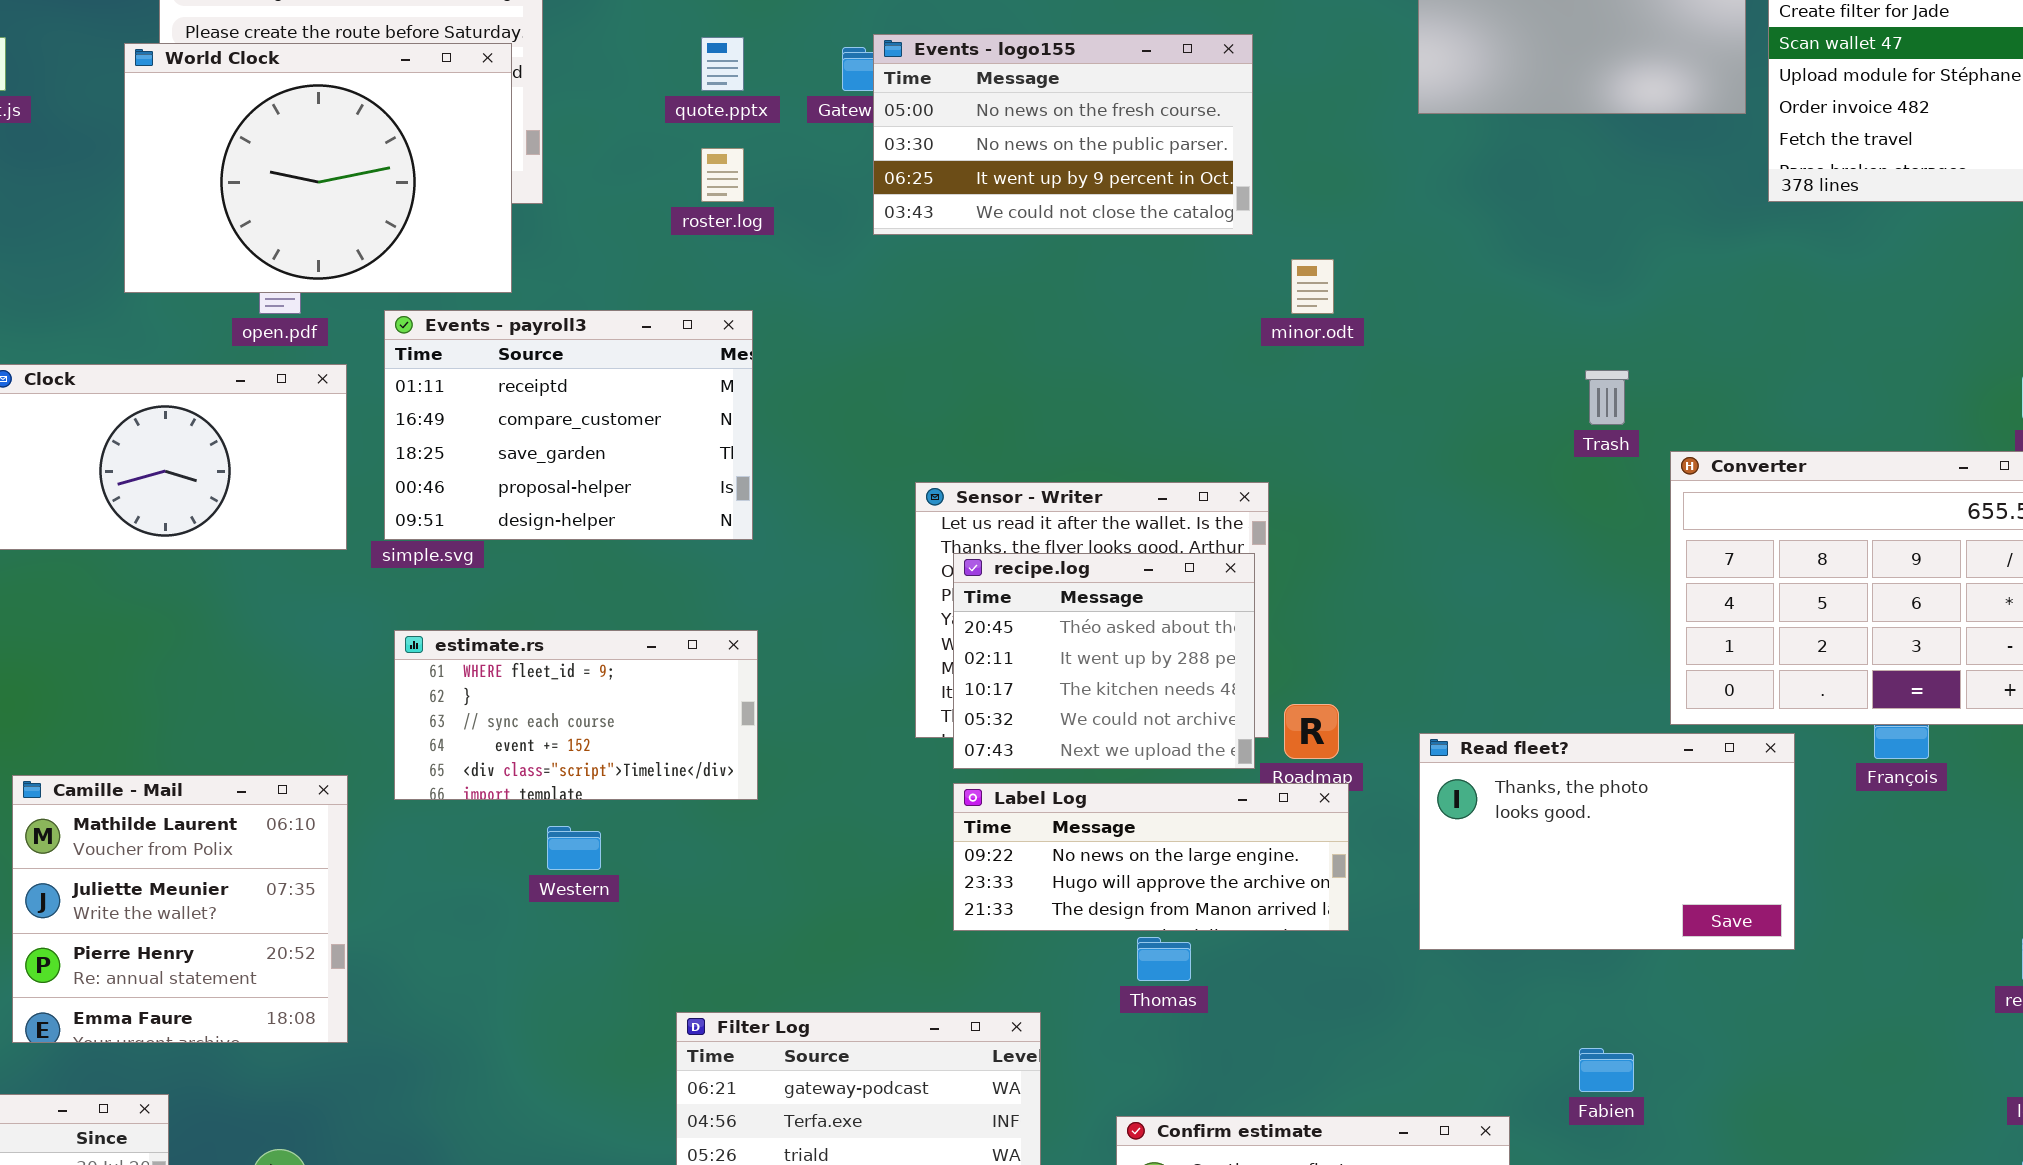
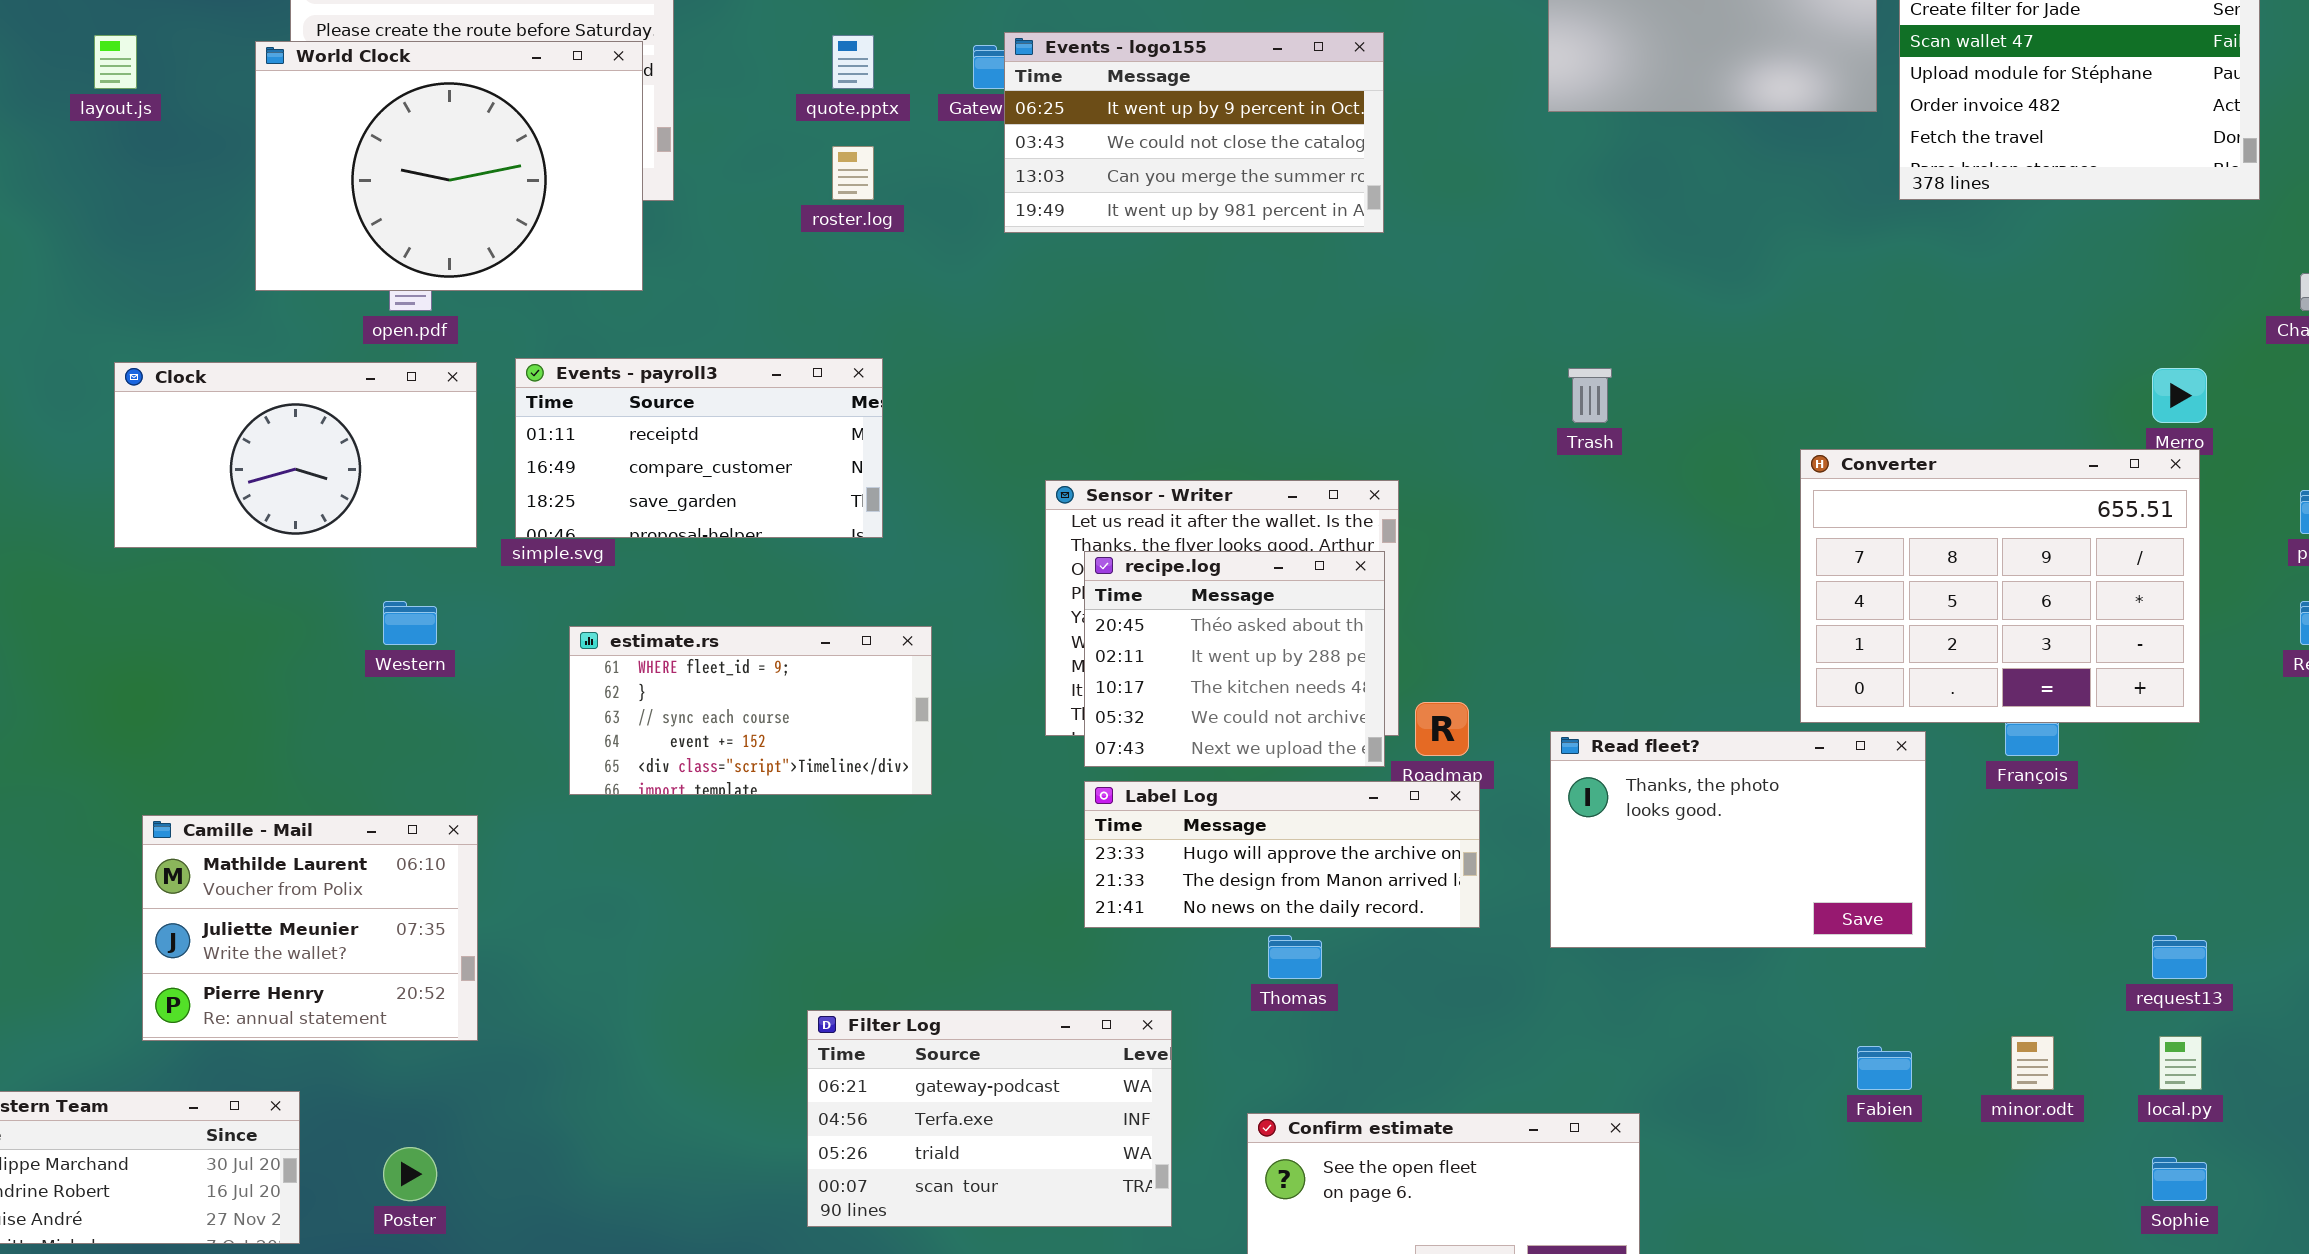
Events - logo155: [873,34,1253,235] -> [1004,32,1384,233], scrolled down 2 rows
minor.odt: [1291,259,1334,314] -> [2011,1036,2054,1090], moved
Events - payroll3: [384,310,753,540] -> [515,358,883,538], resized
Trash: [1585,370,1629,425] -> [1568,368,1612,423], moved
estimate.rs: [394,630,758,800] -> [569,626,932,795], moved
Camille - Mail: [12,775,348,1043] -> [142,815,478,1041], resized
Label Log: [953,783,1349,931] -> [1084,781,1480,928], scrolled down 1 row
Western: [547,826,601,870] -> [383,601,437,645], moved
Fabien: [1579,1048,1634,1092] -> [1857,1046,1912,1090], moved

